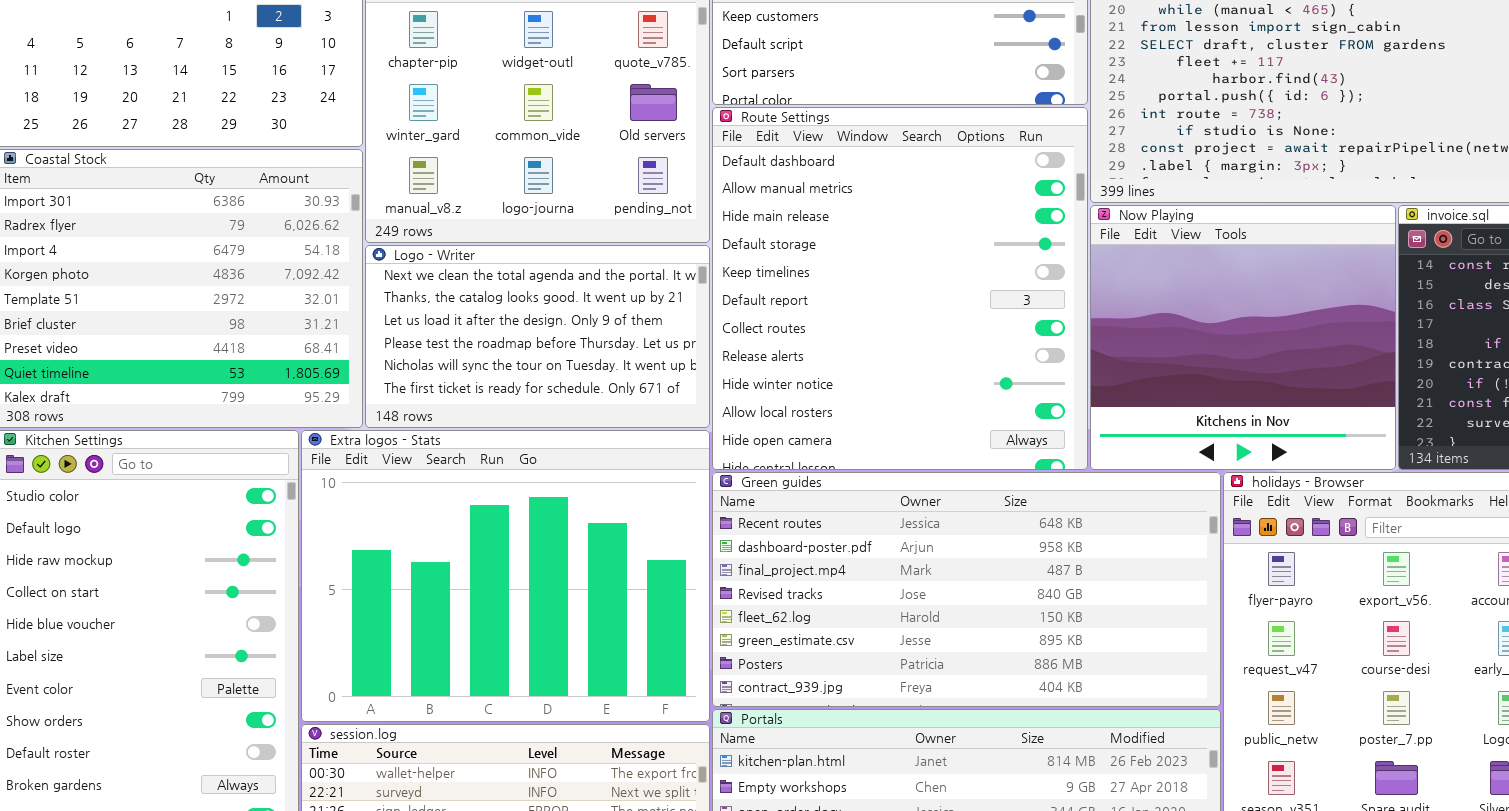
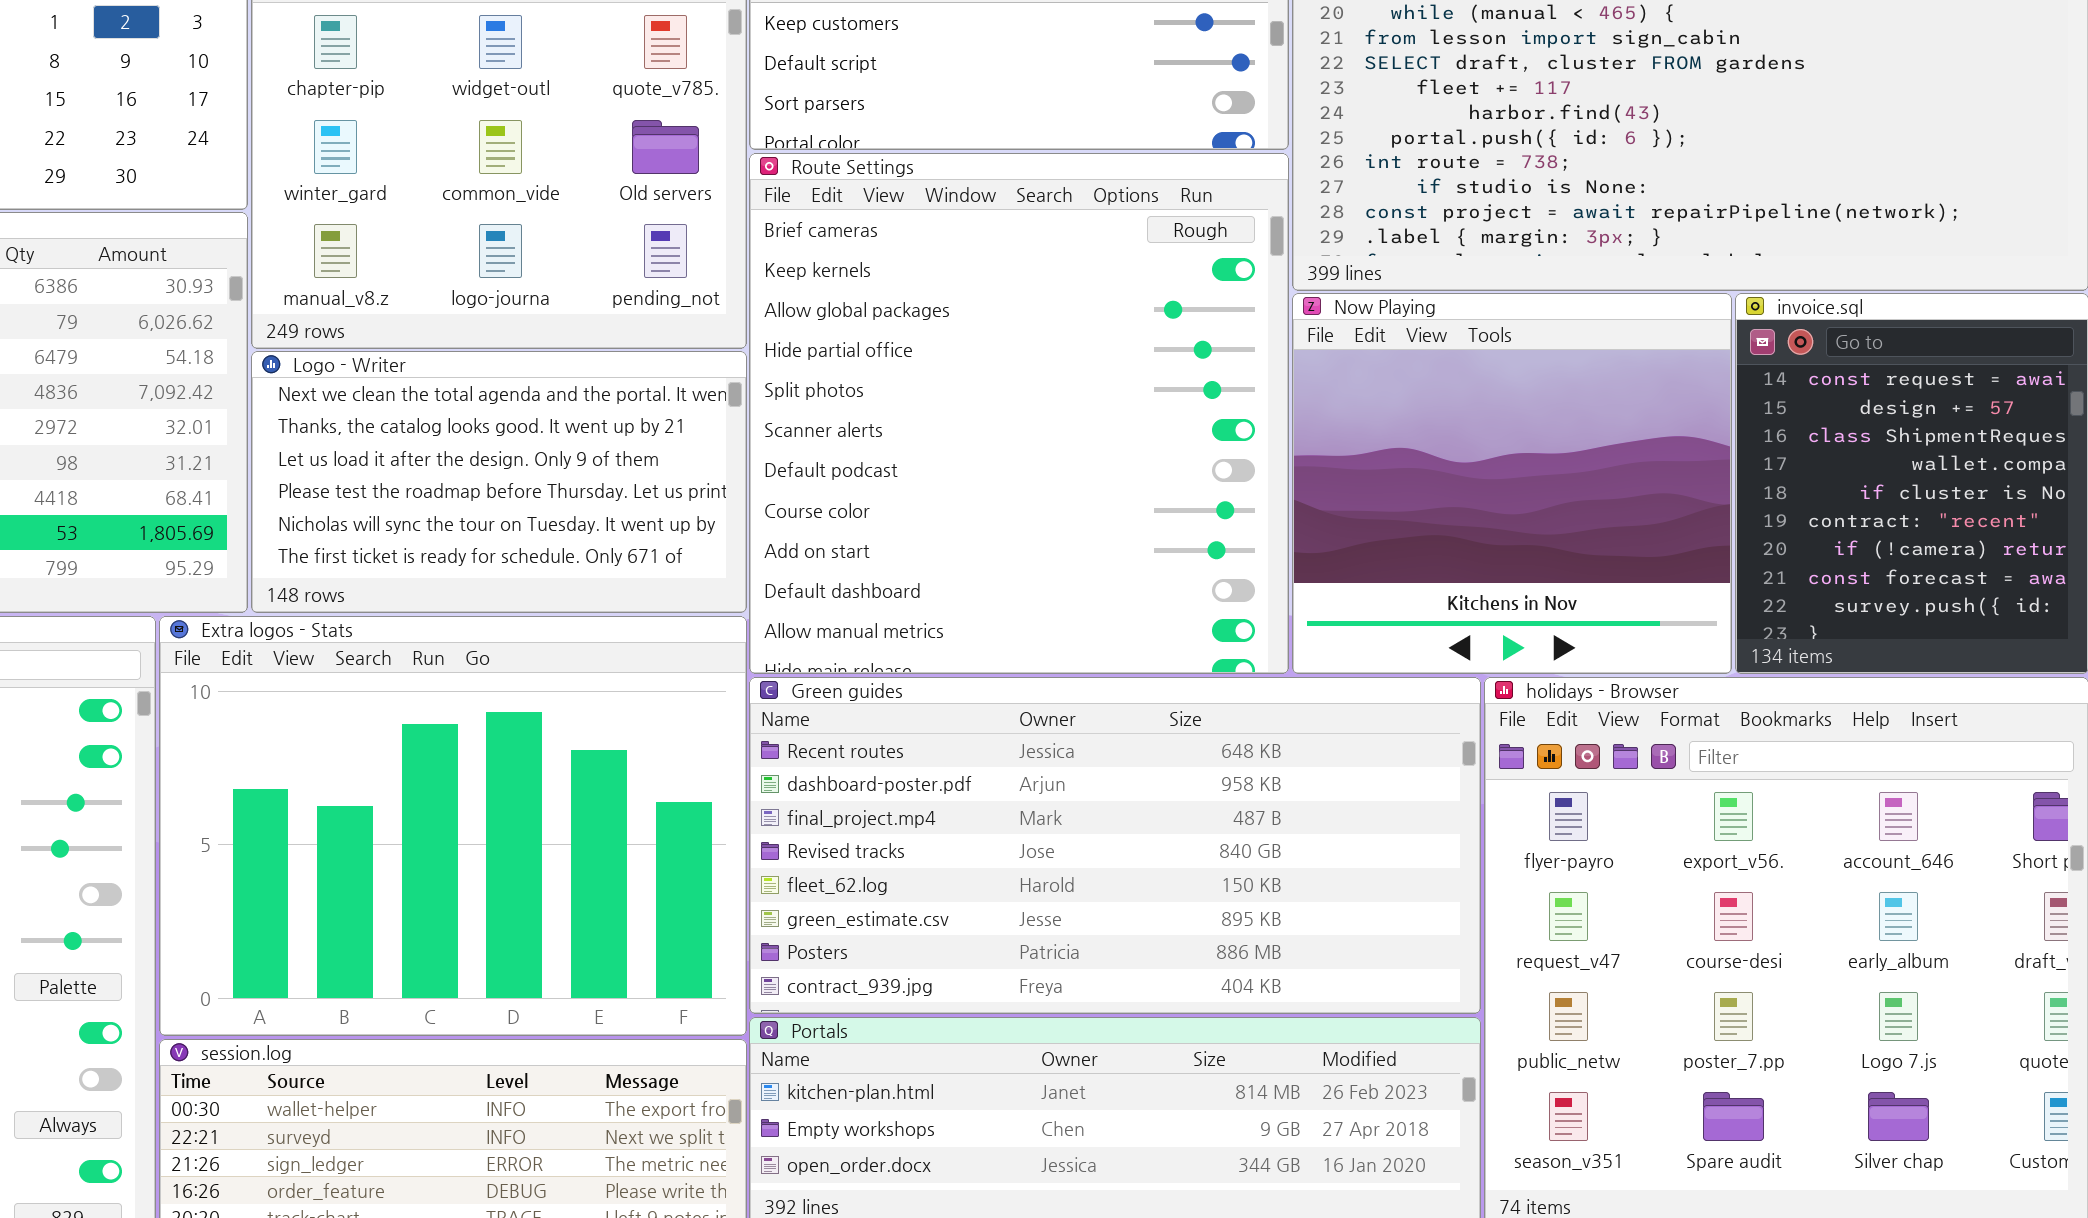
Route Settings: [712,107,1088,470] -> [749,153,1289,674], scrolled up 9 rows

